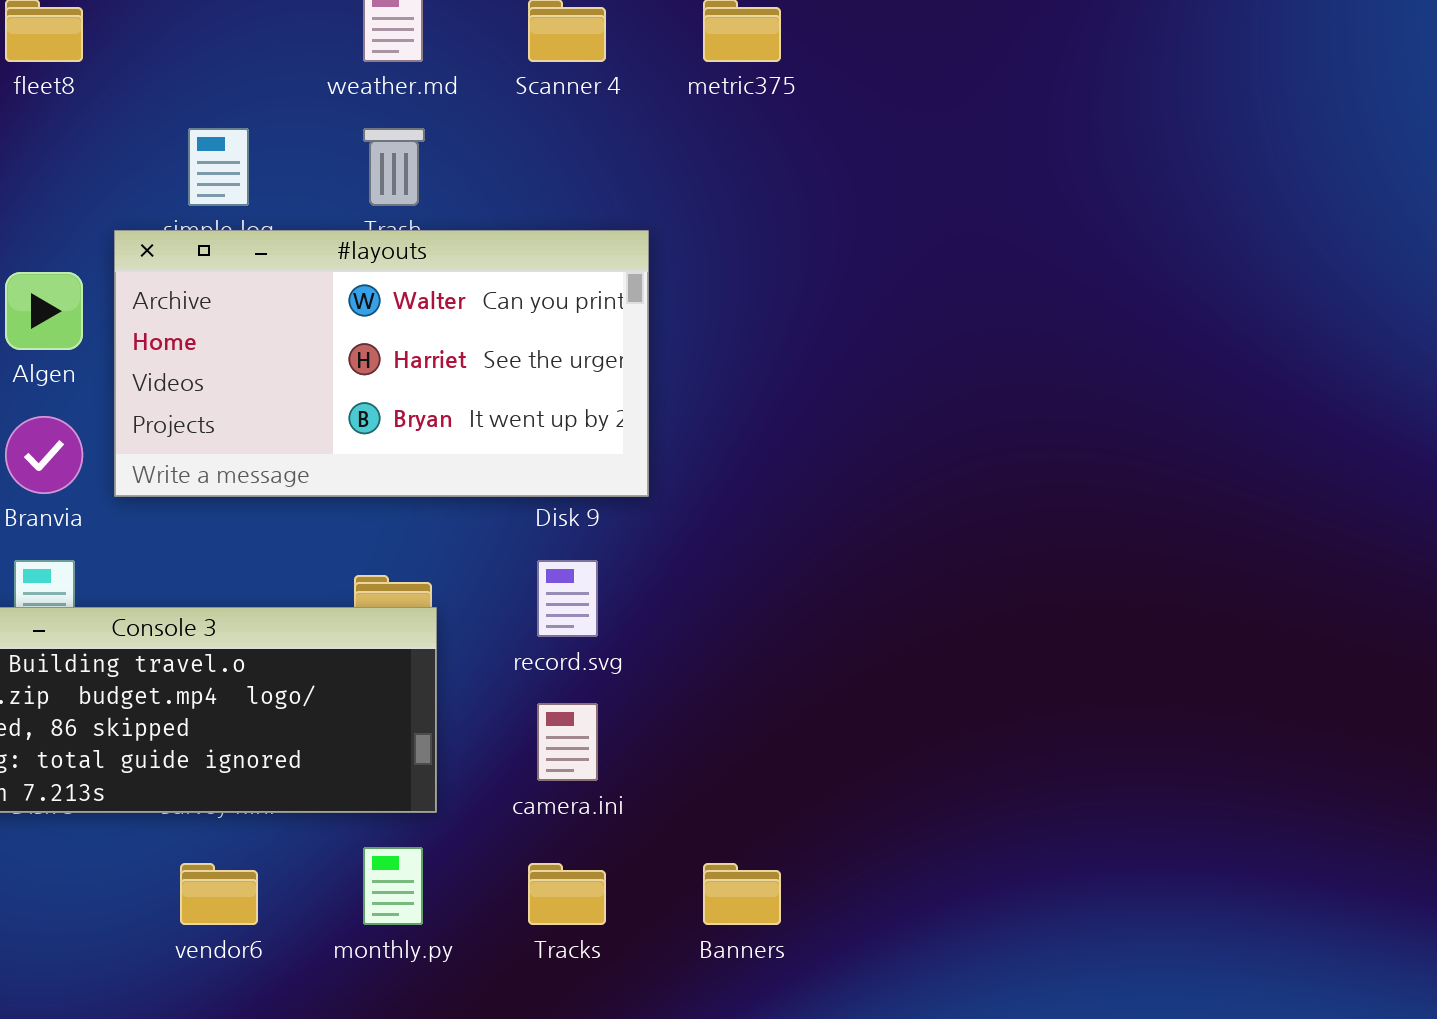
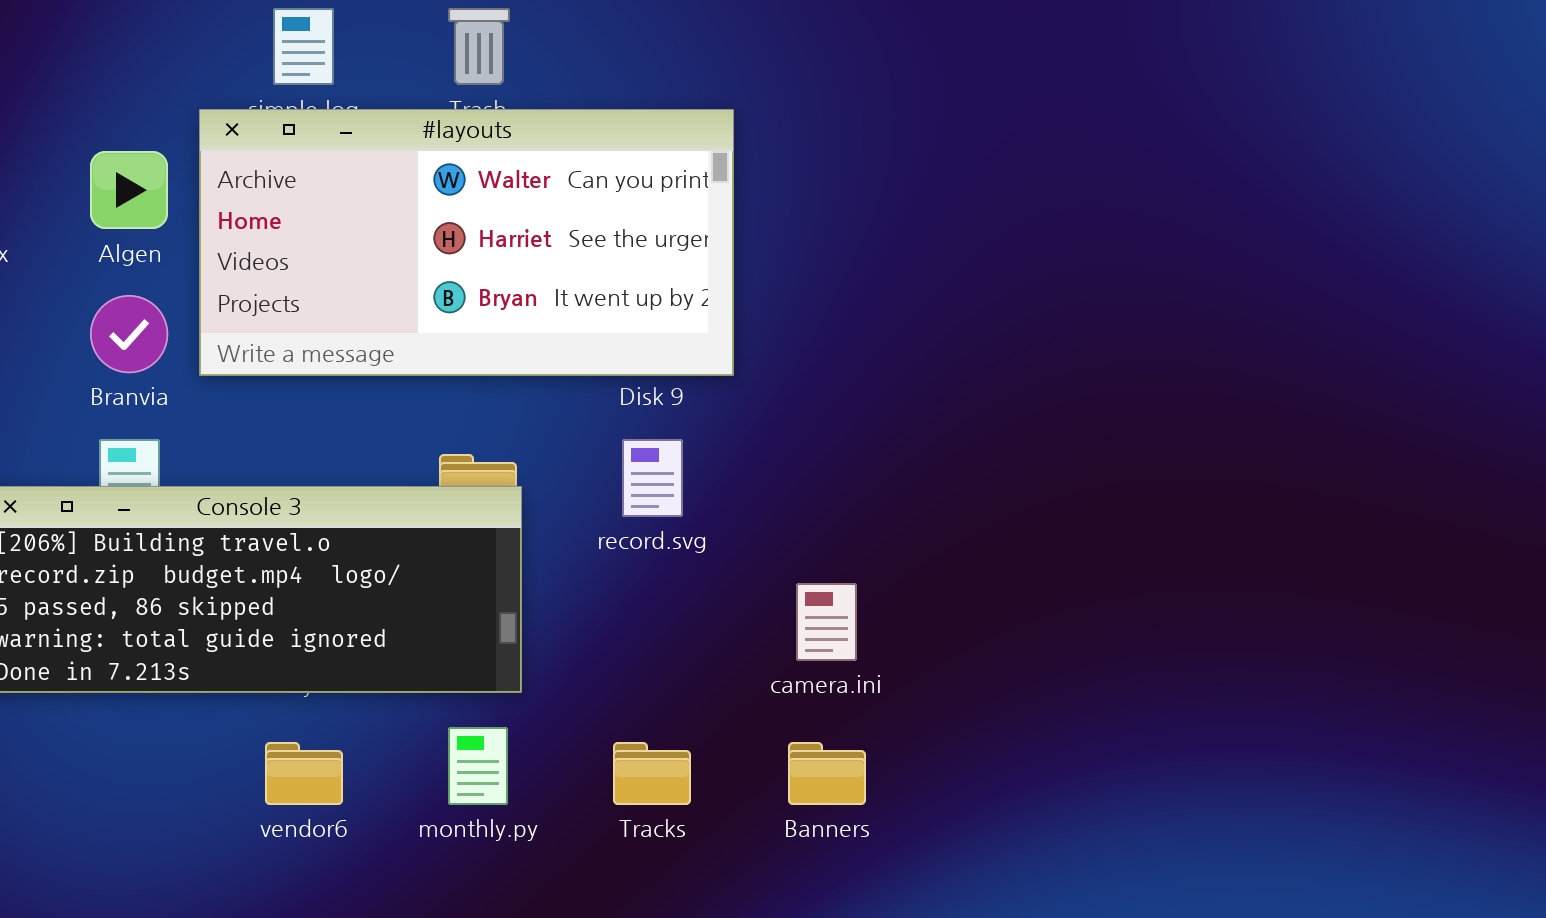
camera.ini: [537,703,598,781] -> [796,583,857,661], moved

